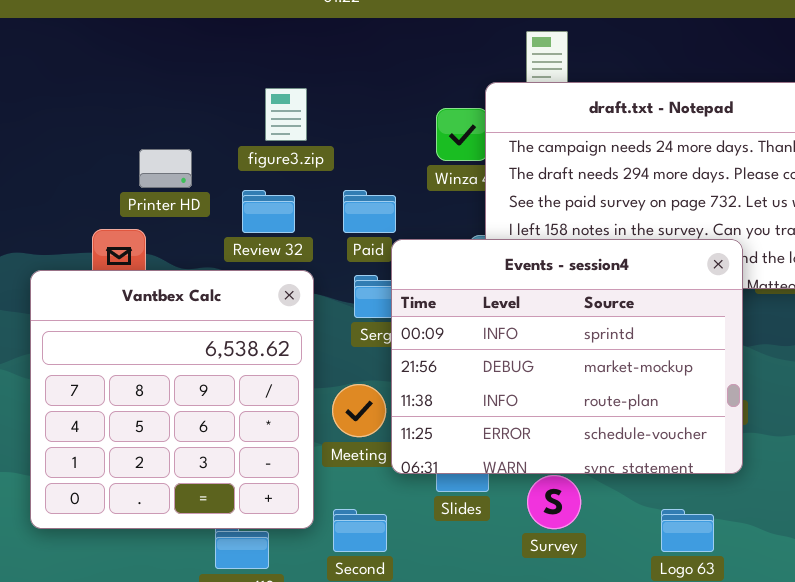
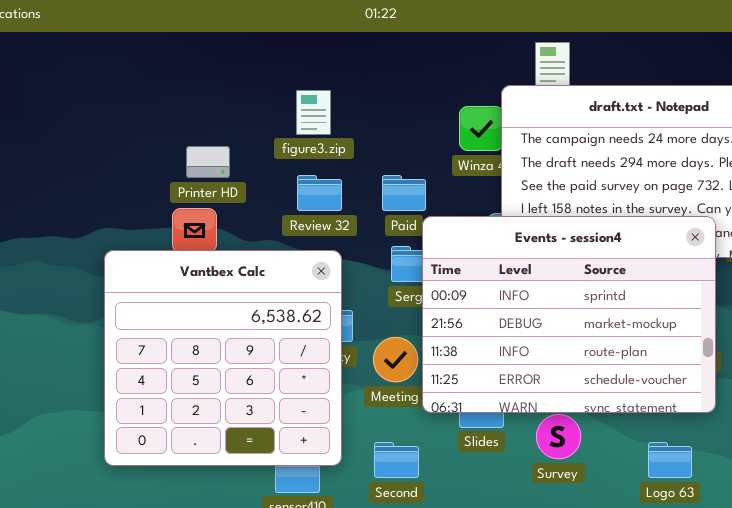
figure3.zip: [265,88,307,141] -> [296,90,331,135], moved
Printer HD: [139,149,192,188] -> [186,146,230,178], moved
Vantbex Calc: [30,270,314,529] -> [104,250,342,466], moved

